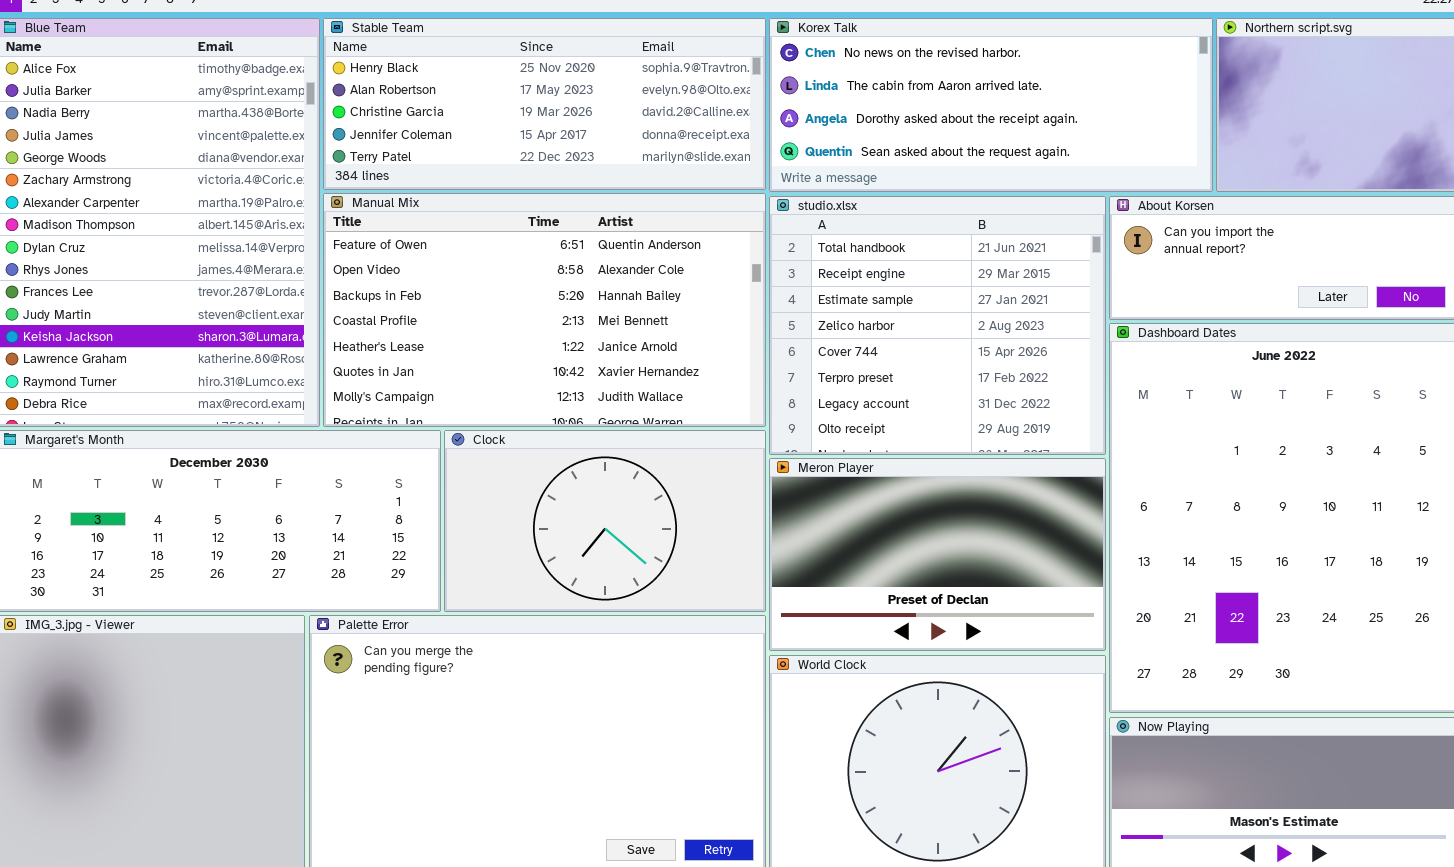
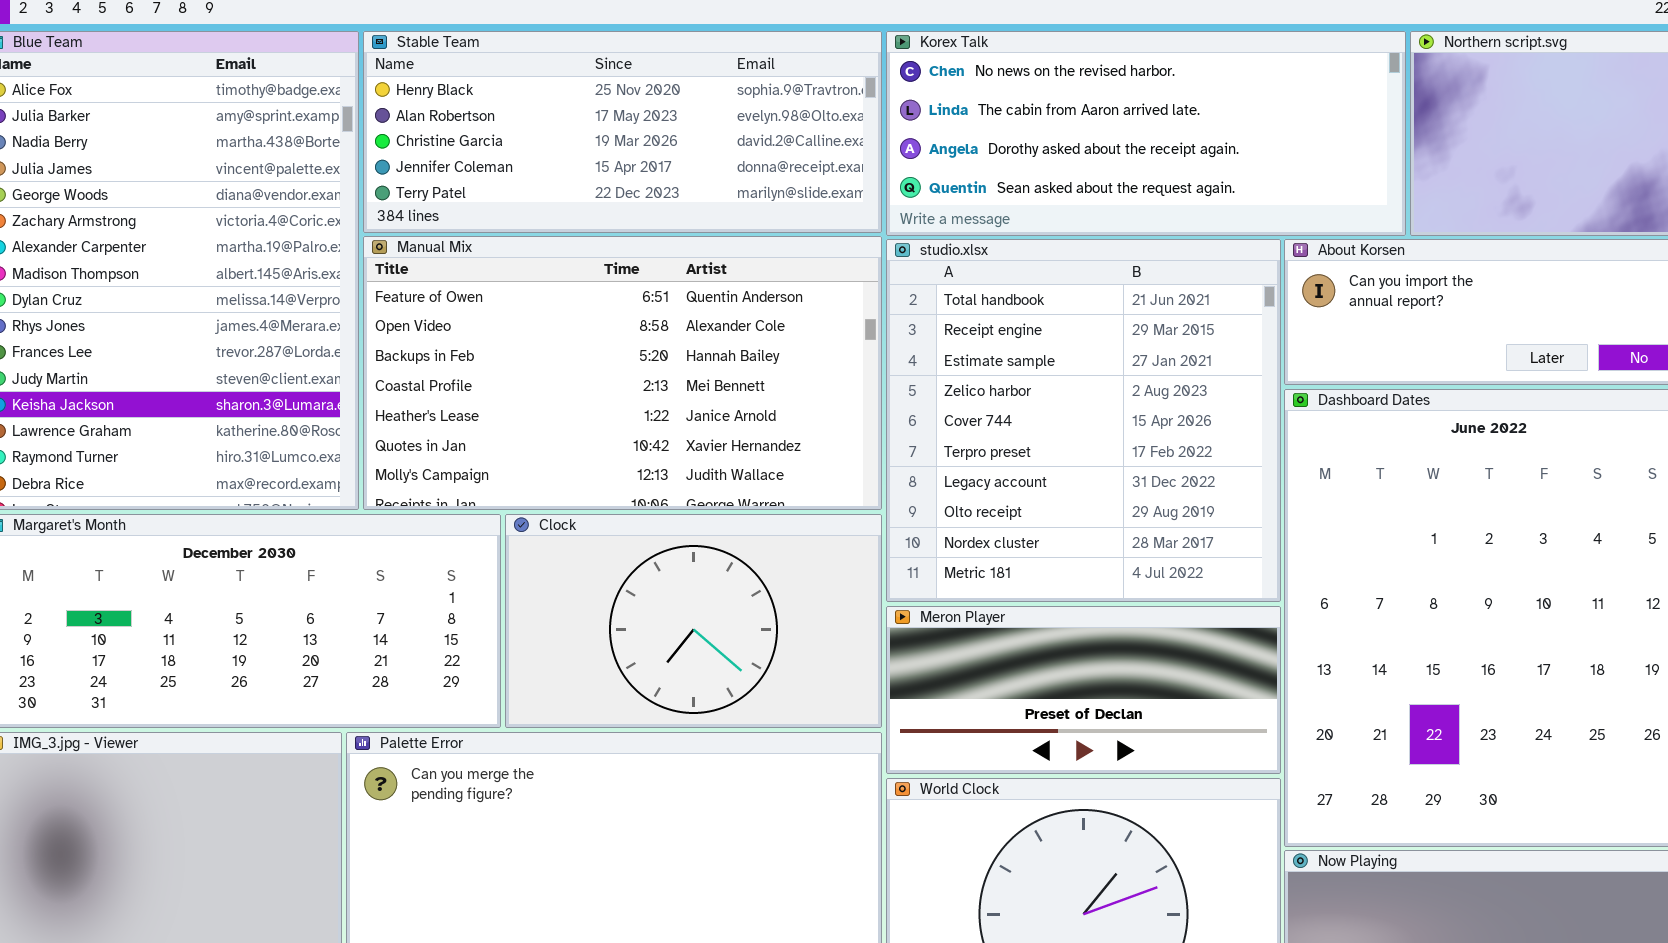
studio.xlsx: [769,196,1106,455] -> [886,239,1281,602], resized
Meron Player: [769,458,1106,651] -> [886,606,1281,774], resized

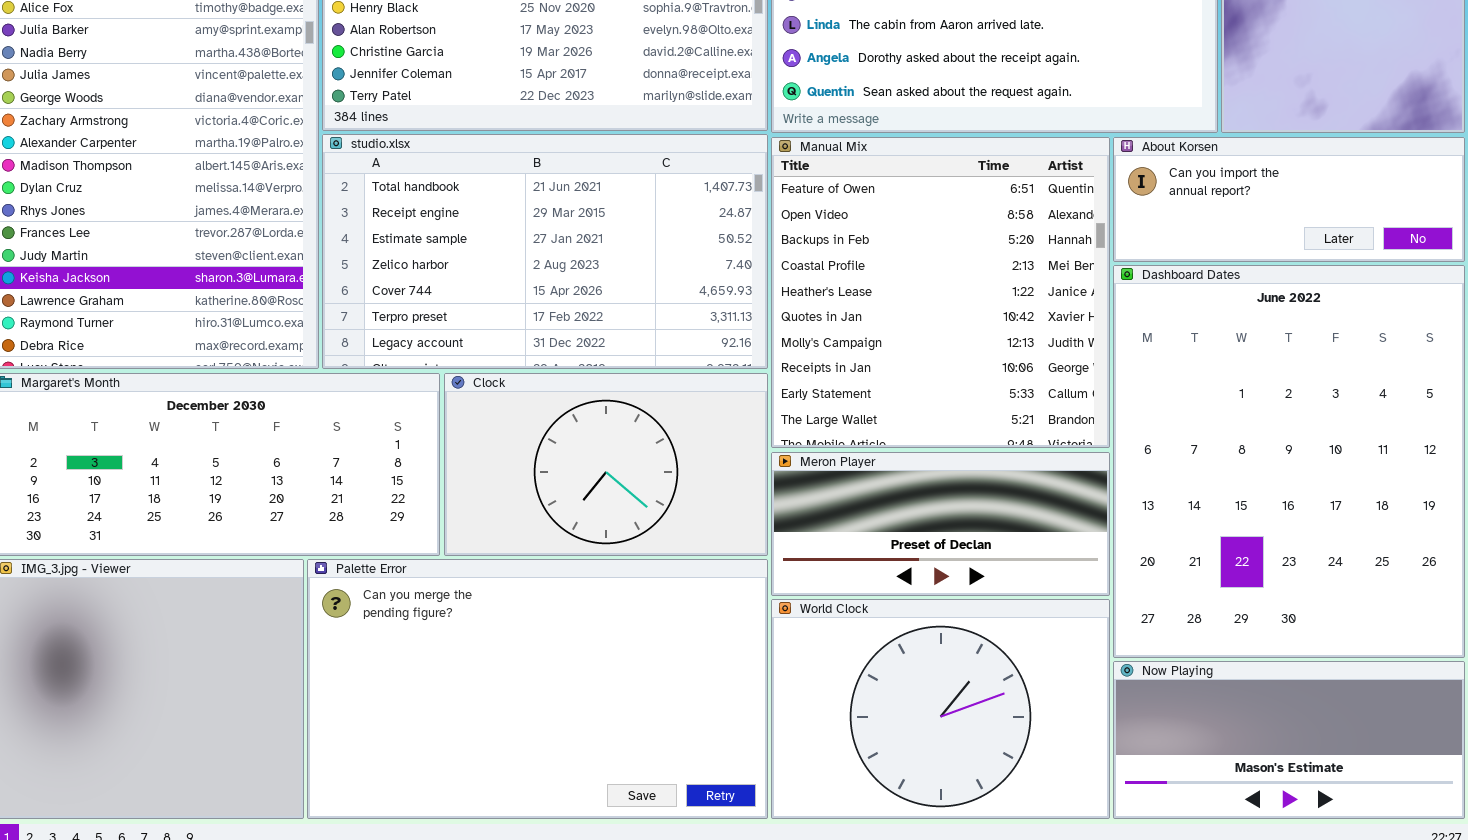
Manual Mix: [363,236,882,510] -> [771,137,1110,448], moved, resized
studio.xlsx: [886,239,1281,602] -> [322,134,768,369], moved, resized

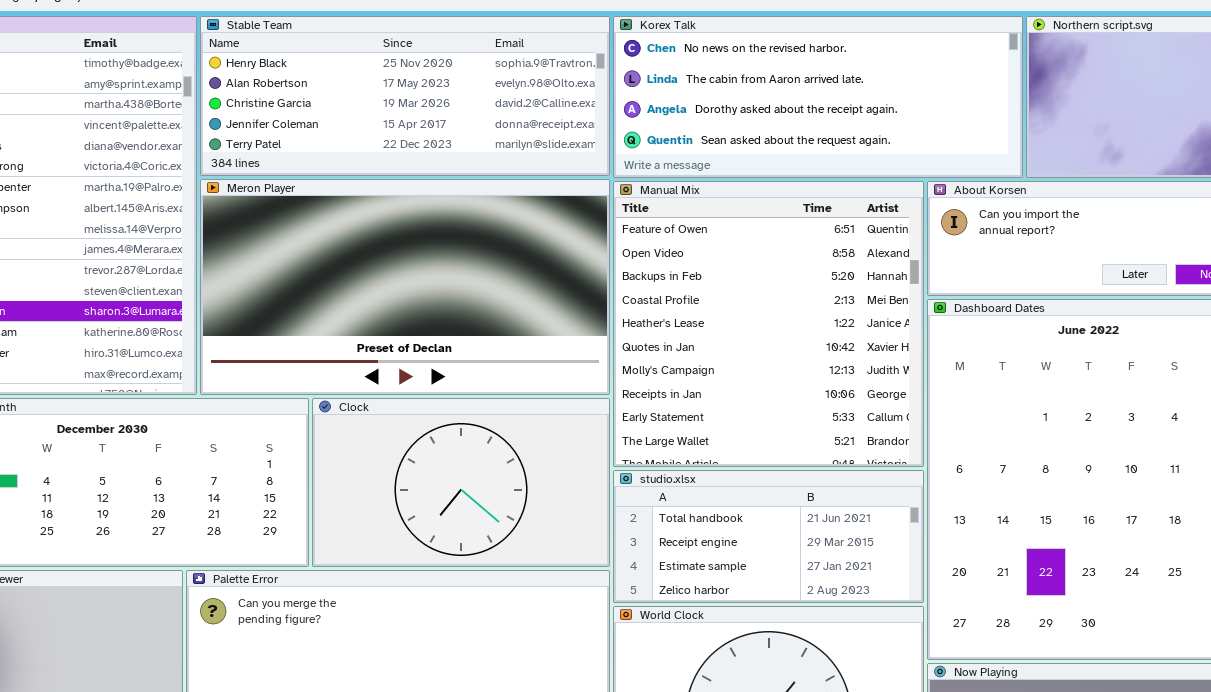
studio.xlsx: [322,134,768,369] -> [613,470,924,603], moved, resized
Meron Player: [771,452,1110,596] -> [200,179,610,395], moved, resized

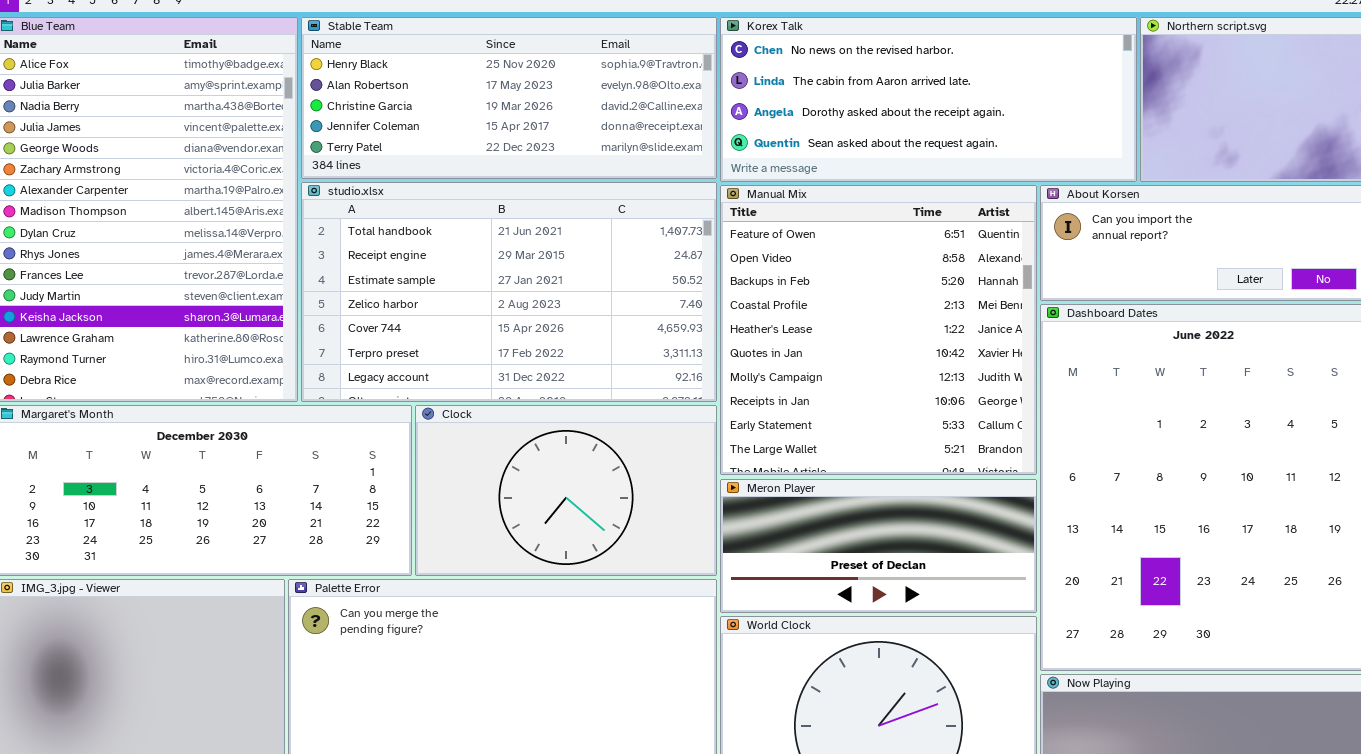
Meron Player: [200,179,610,395] -> [720,479,1037,613], moved, resized
studio.xlsx: [613,470,924,603] -> [301,182,717,402], moved, resized

